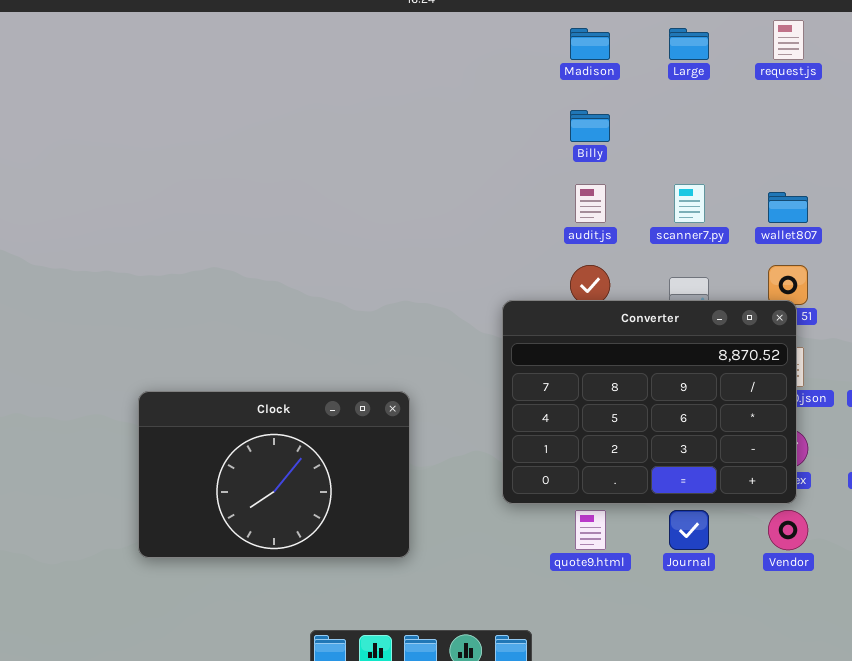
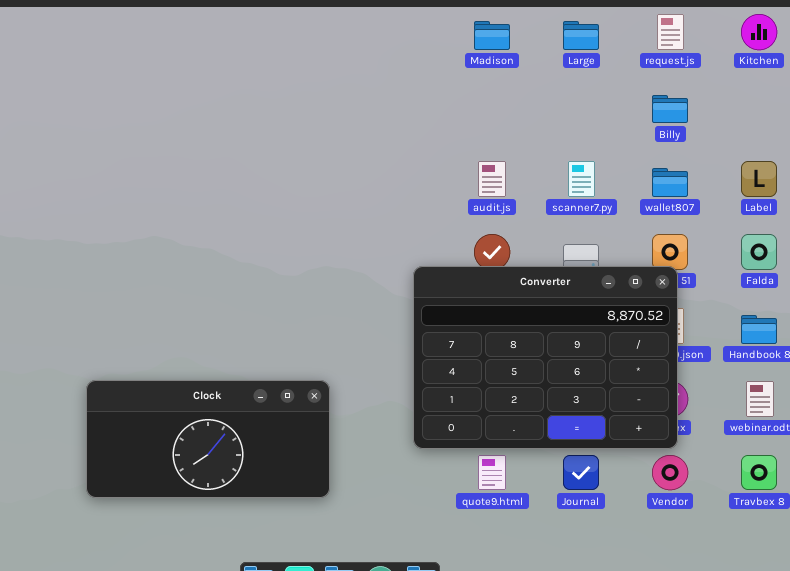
Billy: [570,110,610,142] -> [652,95,688,123], moved
Clock: [138,391,410,558] -> [86,380,330,498], resized

